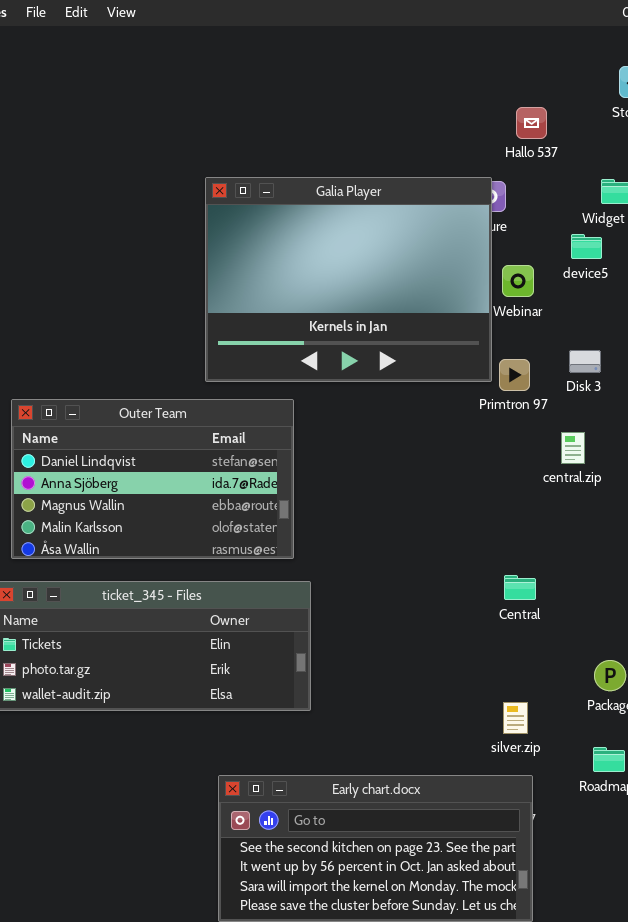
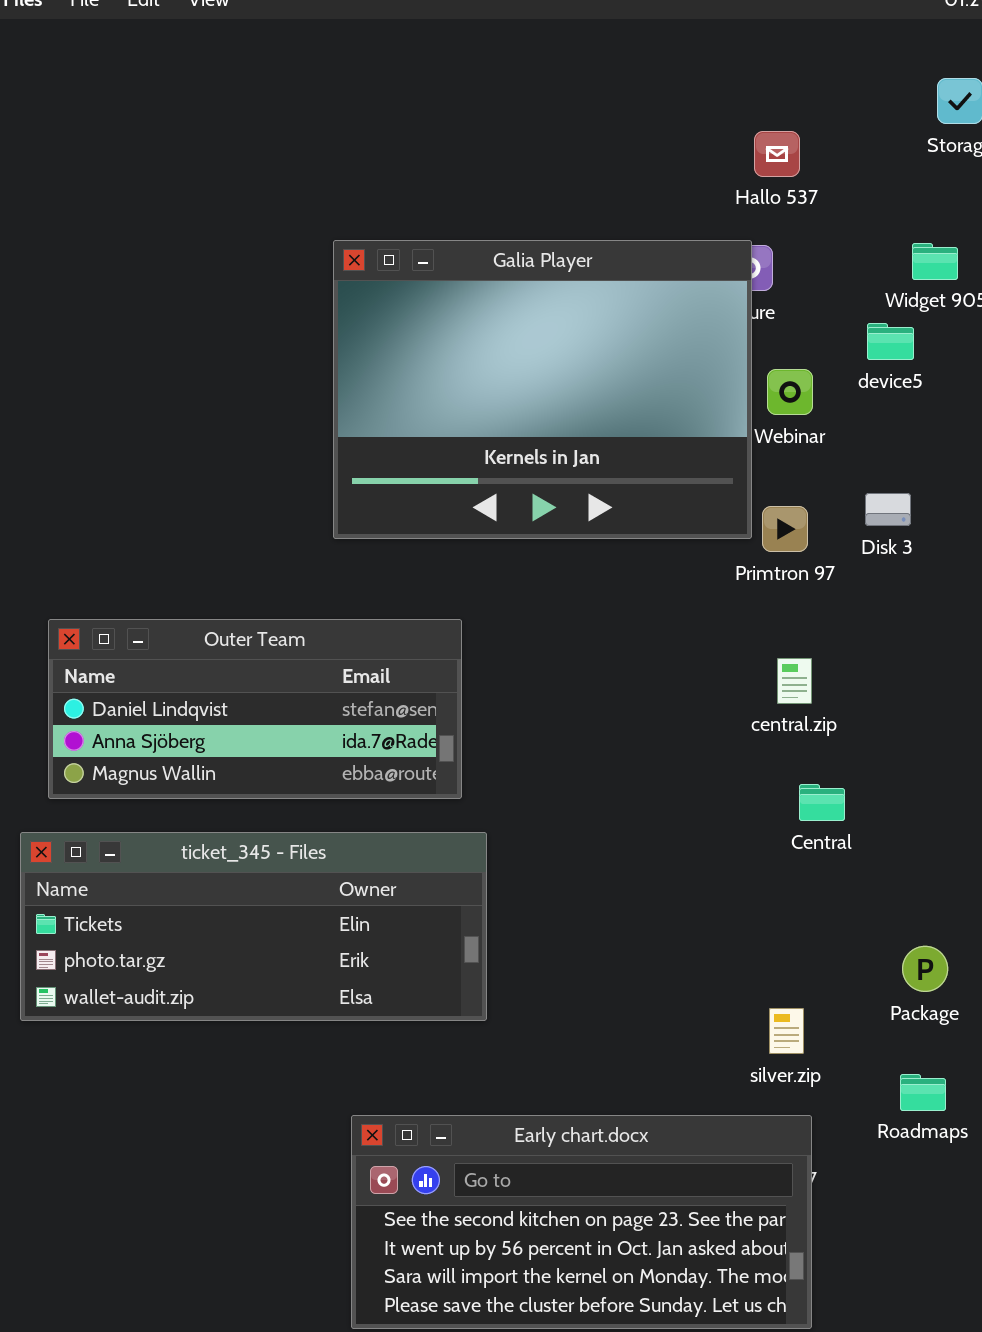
Hallo 537: [516,107,547,139] -> [754,131,800,177], moved
Outer Team: [11,399,294,559] -> [48,619,462,799], resized
central.zip: [561,432,585,464] -> [777,658,812,704], moved
Central: [504,575,536,600] -> [799,784,845,821], moved

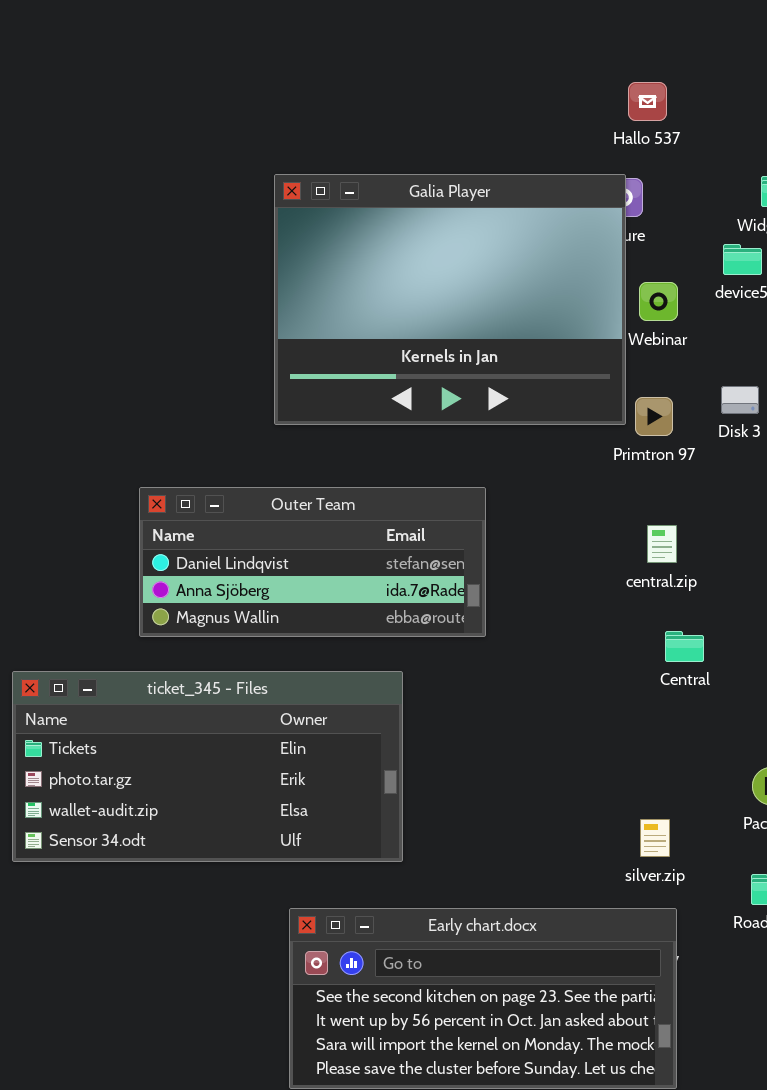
Outer Team: [48,619,462,799] -> [139,487,486,637], moved
ticket_345 - Files: [20,832,487,1021] -> [12,671,403,862], resized

